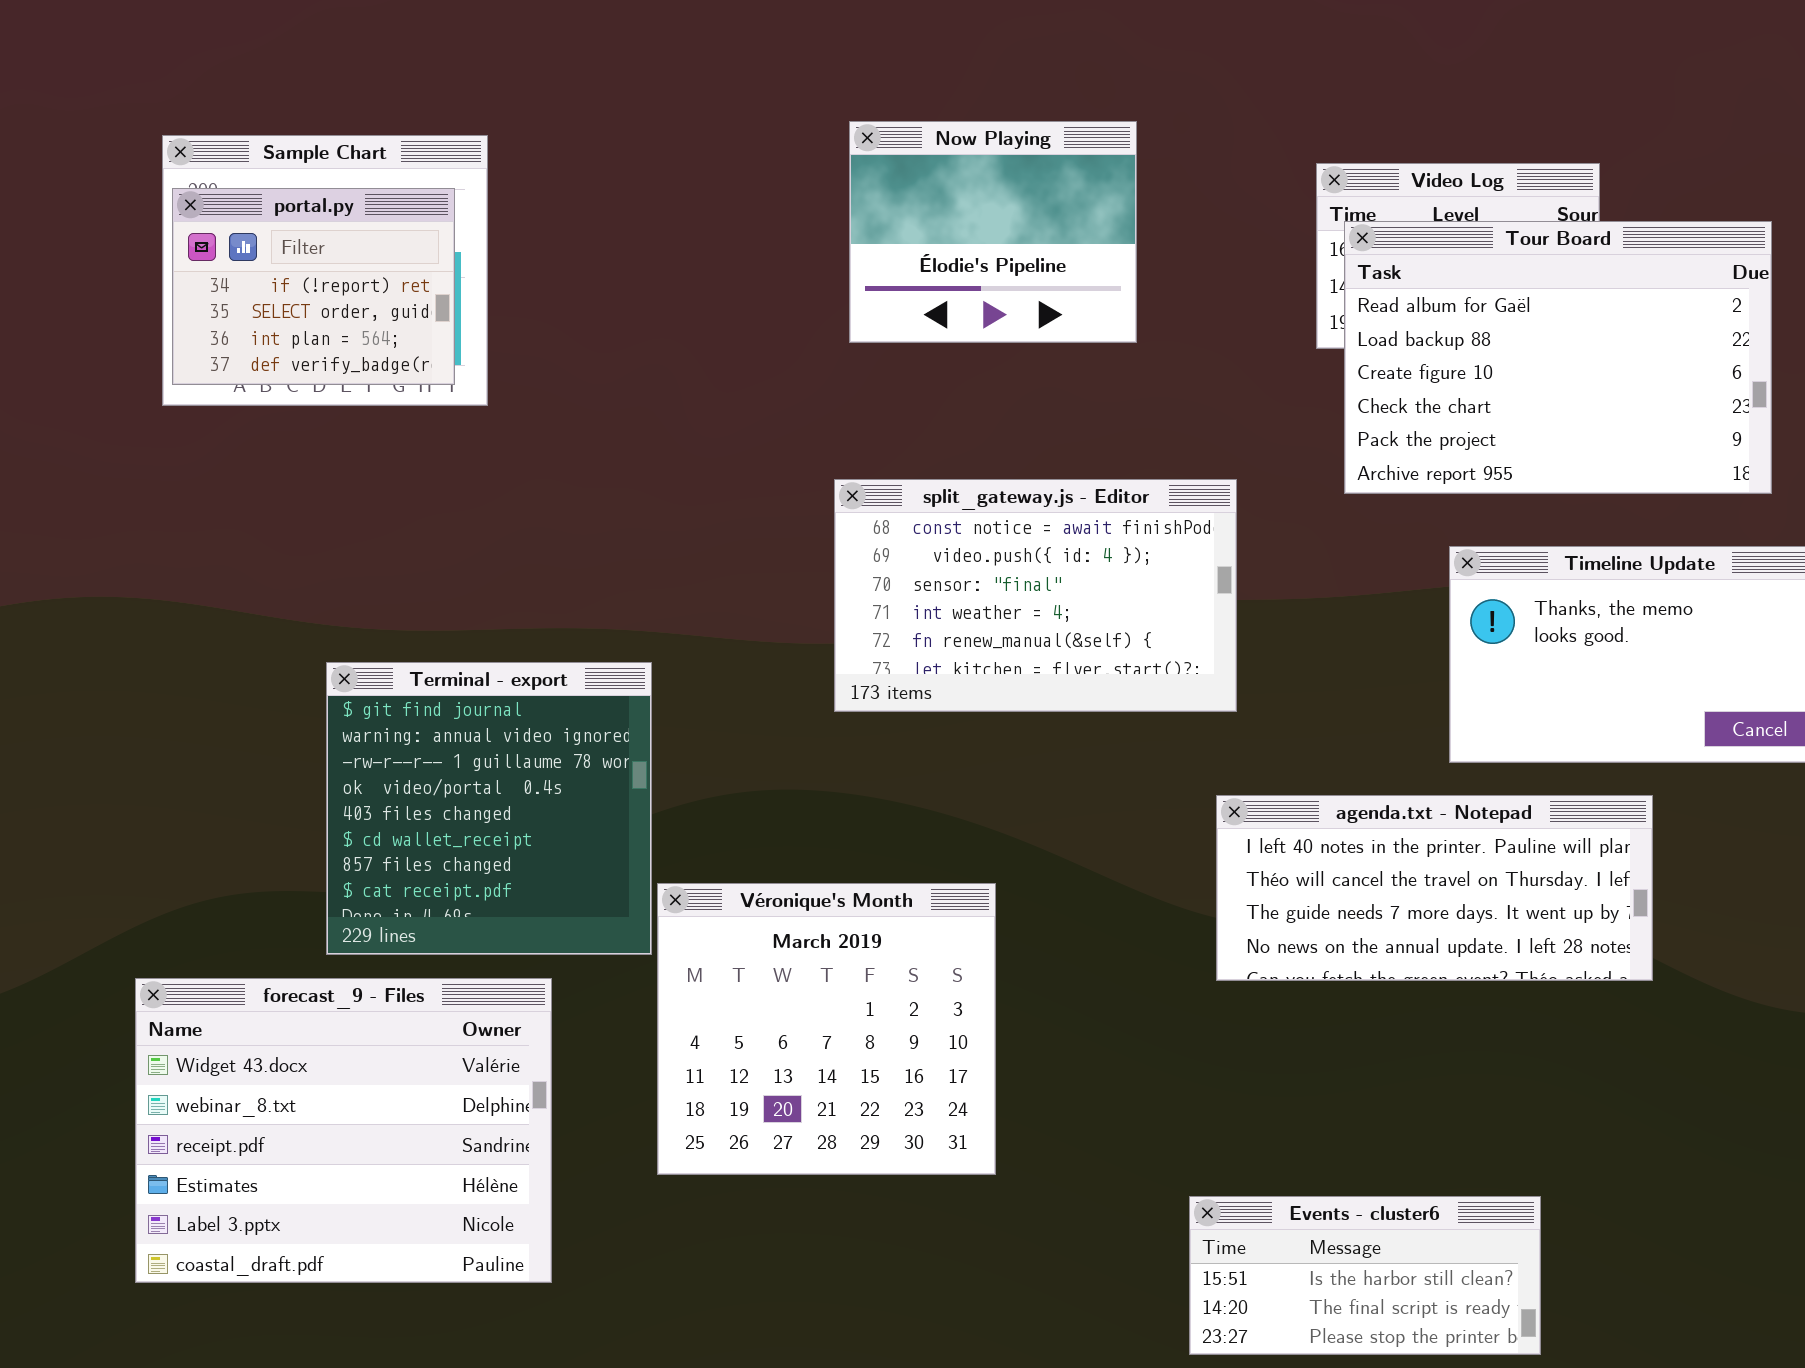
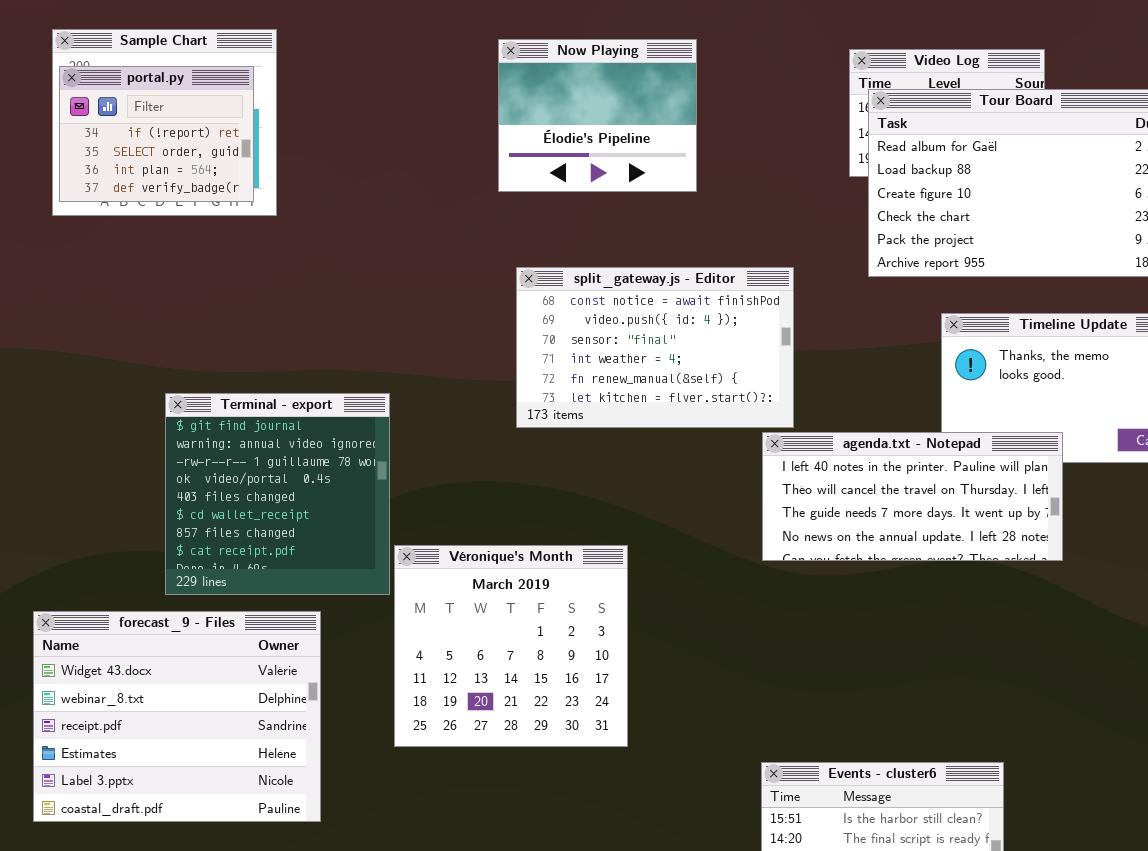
Now Playing: [849,121,1137,343] -> [498,39,697,192], moved
agenda.txt - Notepad: [1216,795,1653,981] -> [762,432,1063,561], moved

